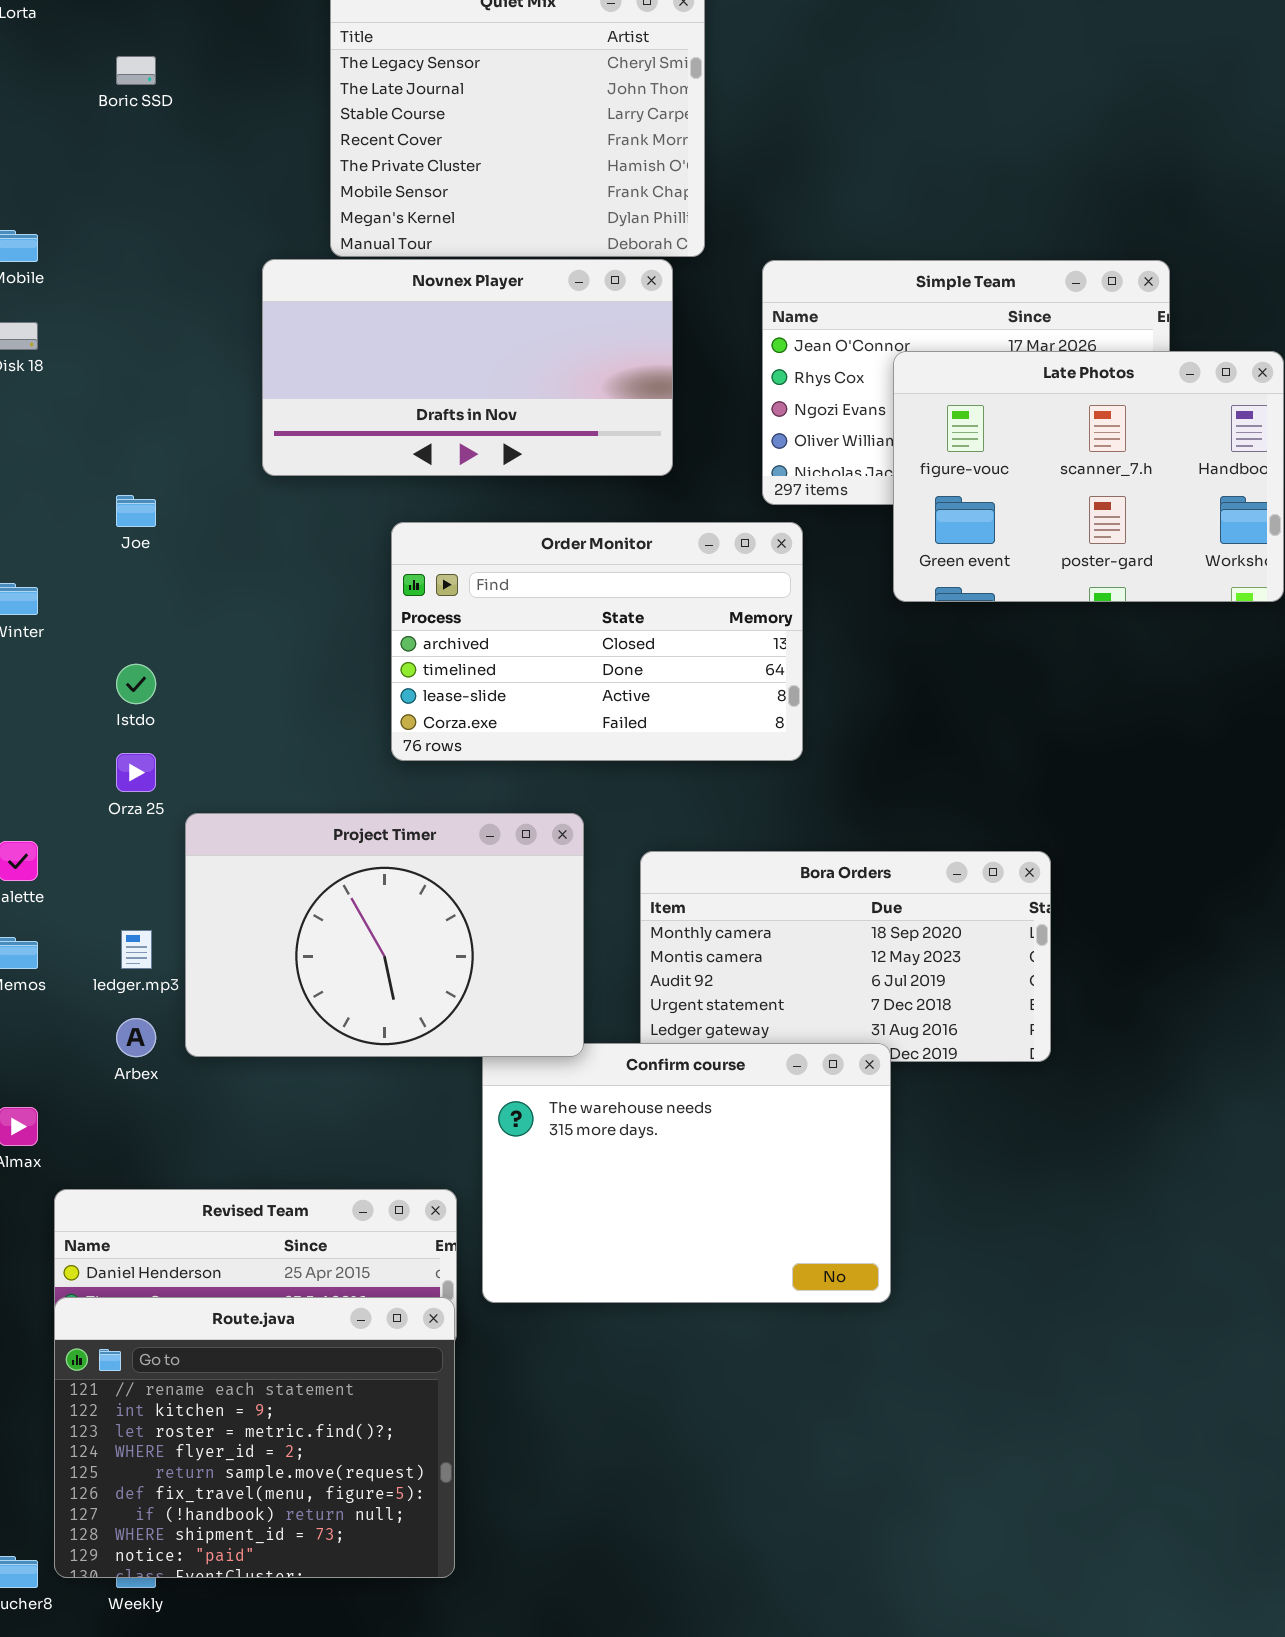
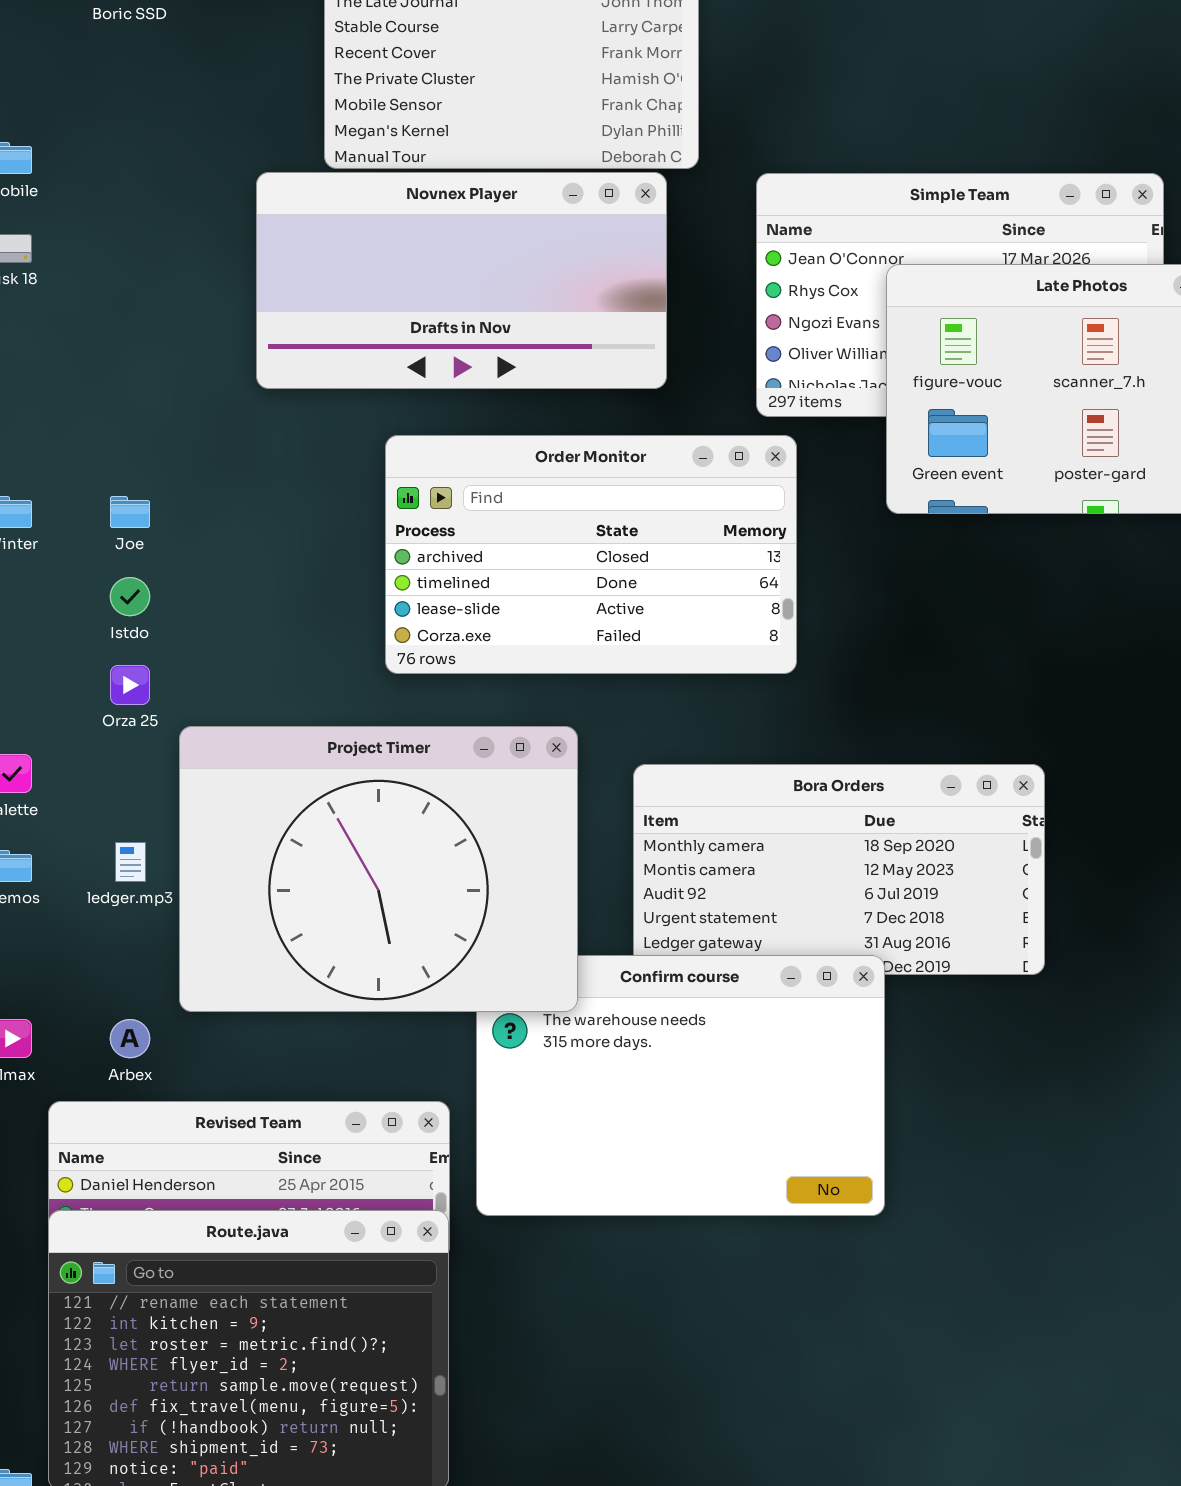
Joe: [116,495,156,527] -> [110,496,150,528], moved
Project Timer: [185,813,584,1057] -> [179,726,578,1012], resized
Arbex: [116,1018,156,1057] -> [110,1019,150,1058], moved

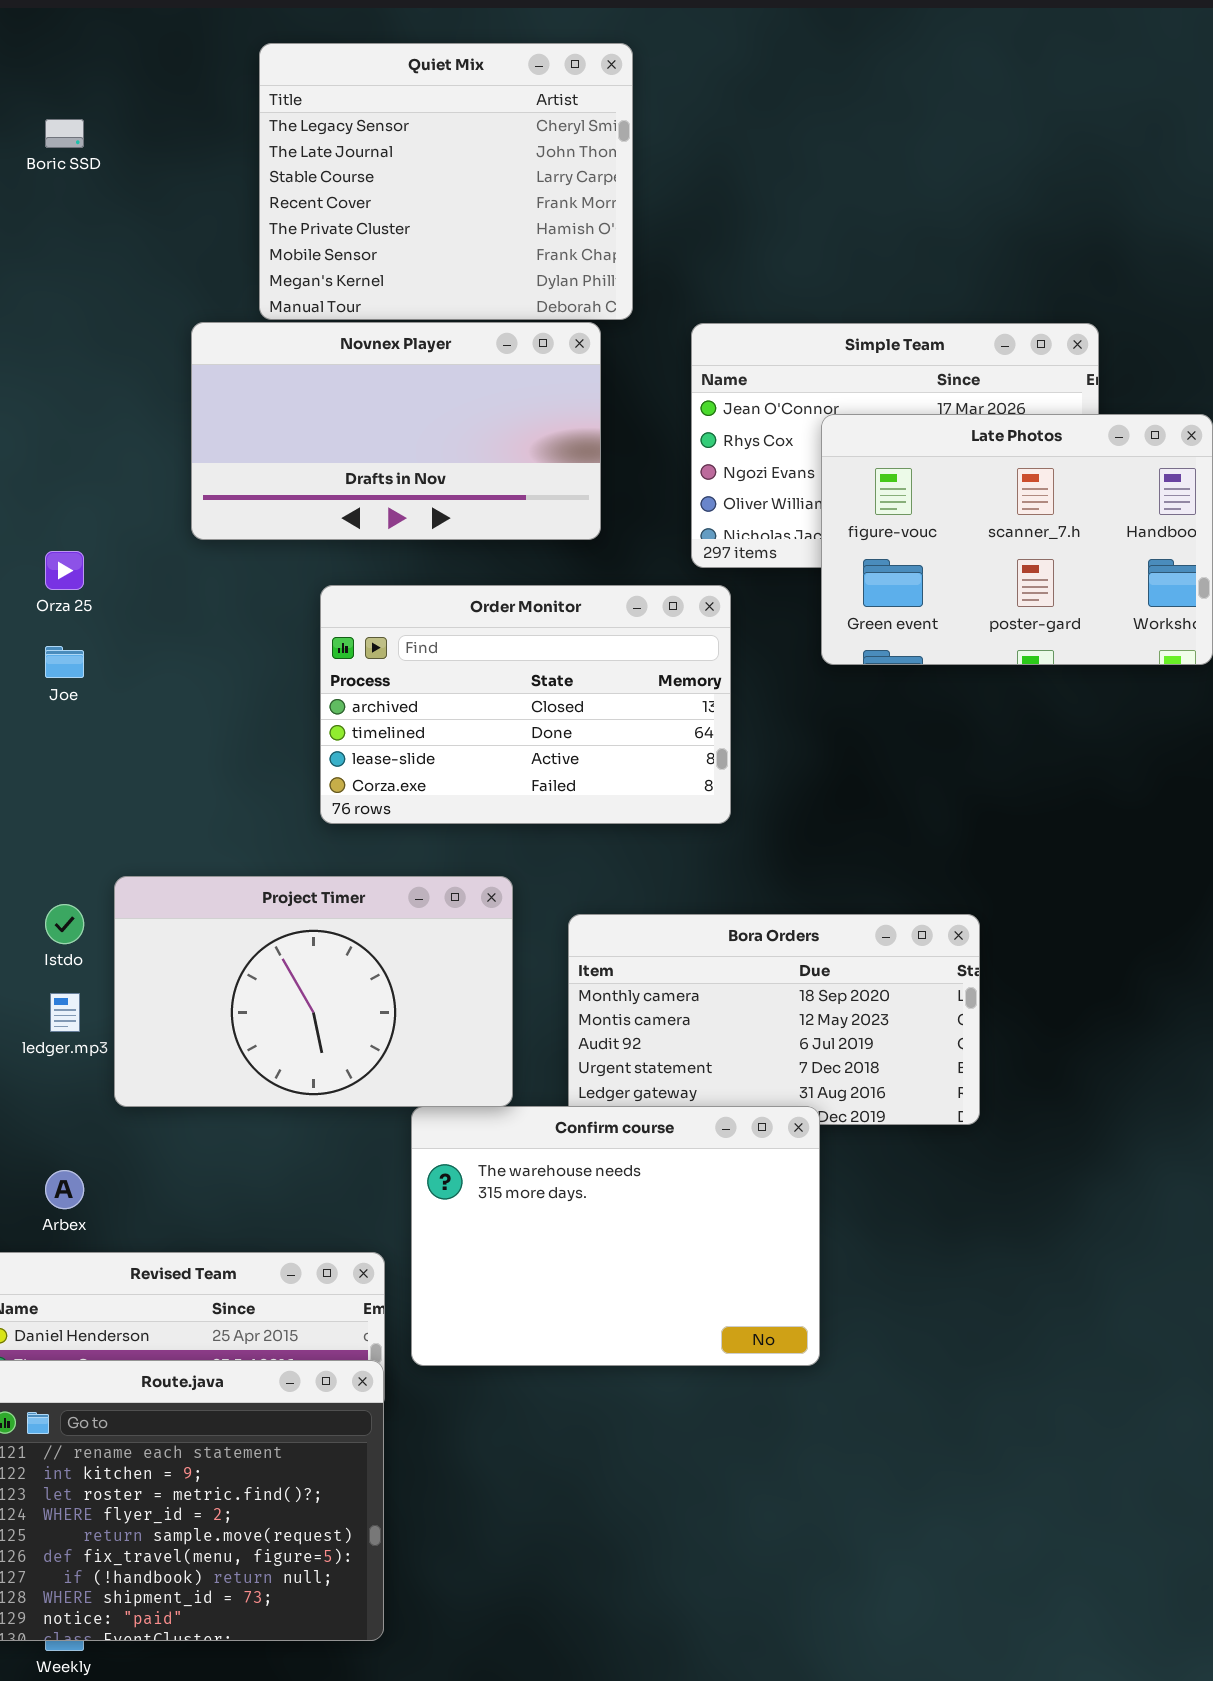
Istdo: [110,577,150,616] -> [45,904,84,944], moved
Orza 25: [110,665,150,705] -> [45,551,84,590], moved
Project Timer: [179,726,578,1012] -> [114,876,513,1107], resized

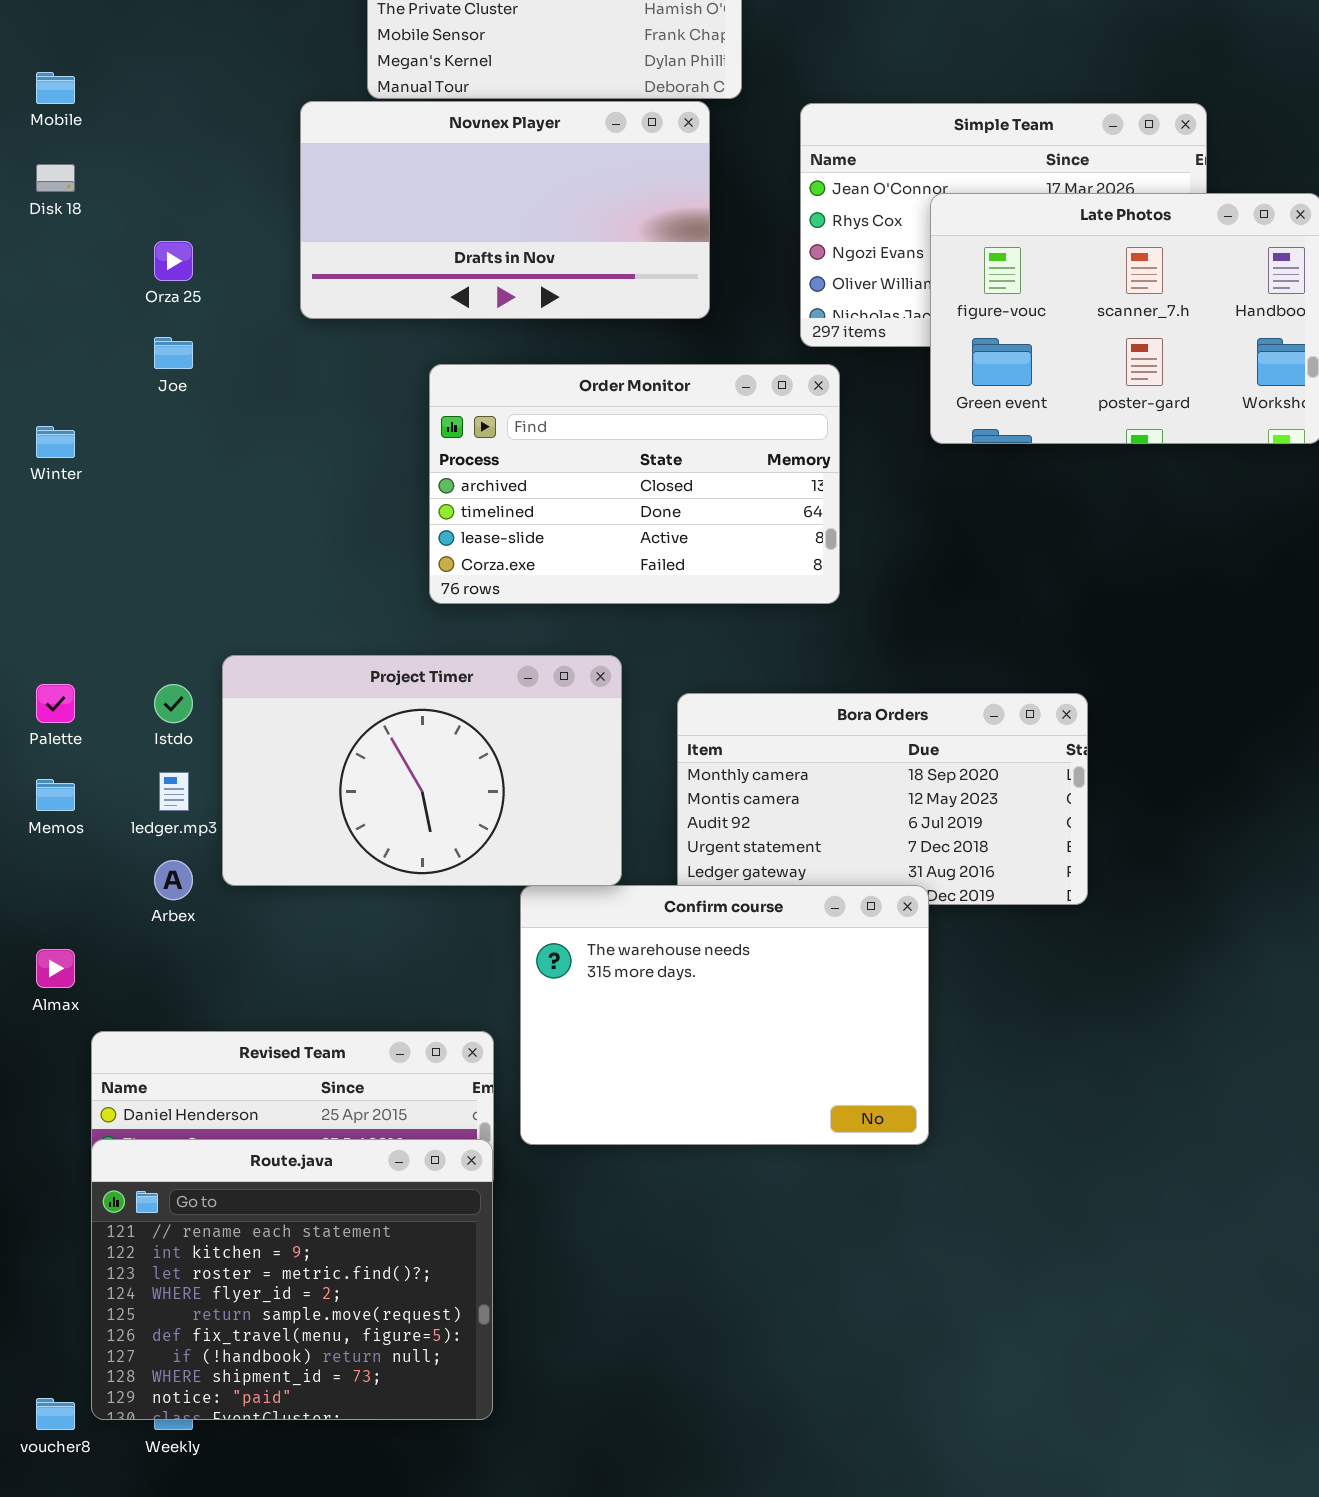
Orza 25: [45,551,84,590] -> [154,241,193,281], moved
Joe: [45,646,84,678] -> [154,337,193,369], moved
Arbex: [45,1170,84,1209] -> [154,860,193,900], moved

